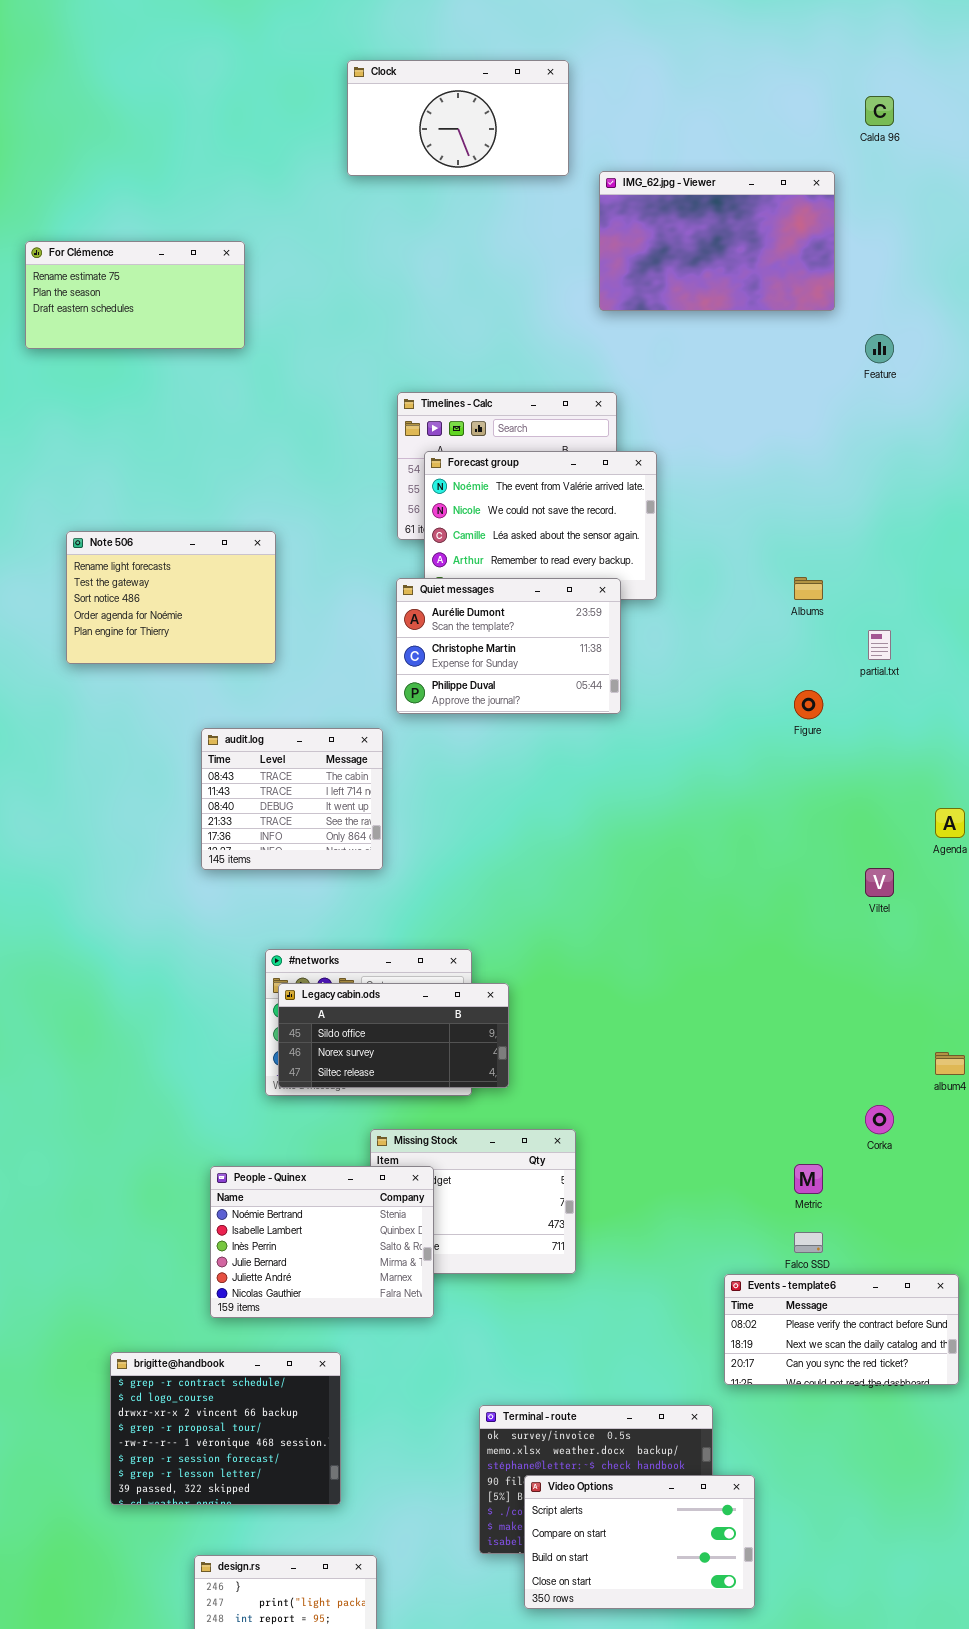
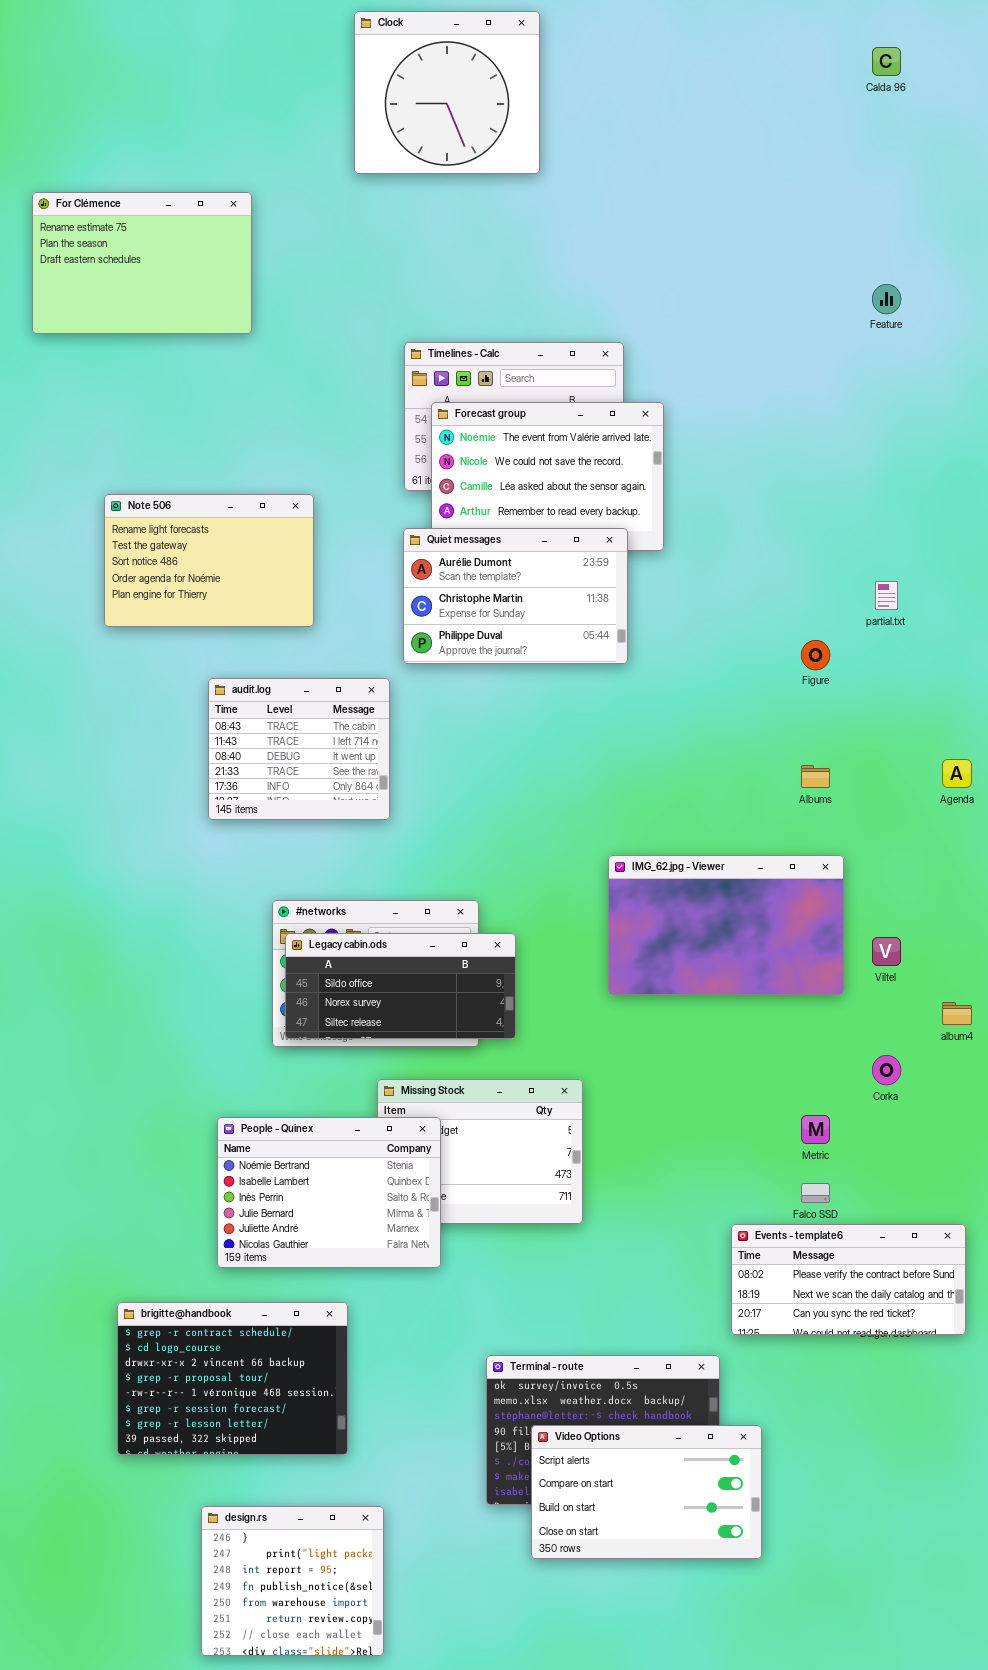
Clock: [347,60,569,176] -> [354,11,540,174], resized
IMG_62.jpg - Viewer: [599,171,835,311] -> [608,855,844,995], moved
For Clémence: [25,241,245,349] -> [32,192,252,334], resized
Note 506: [66,531,276,664] -> [104,494,314,627], moved
Albums: [794,577,823,600] -> [801,765,830,788], moved
Viltel: [865,868,894,897] -> [872,937,901,966], moved

